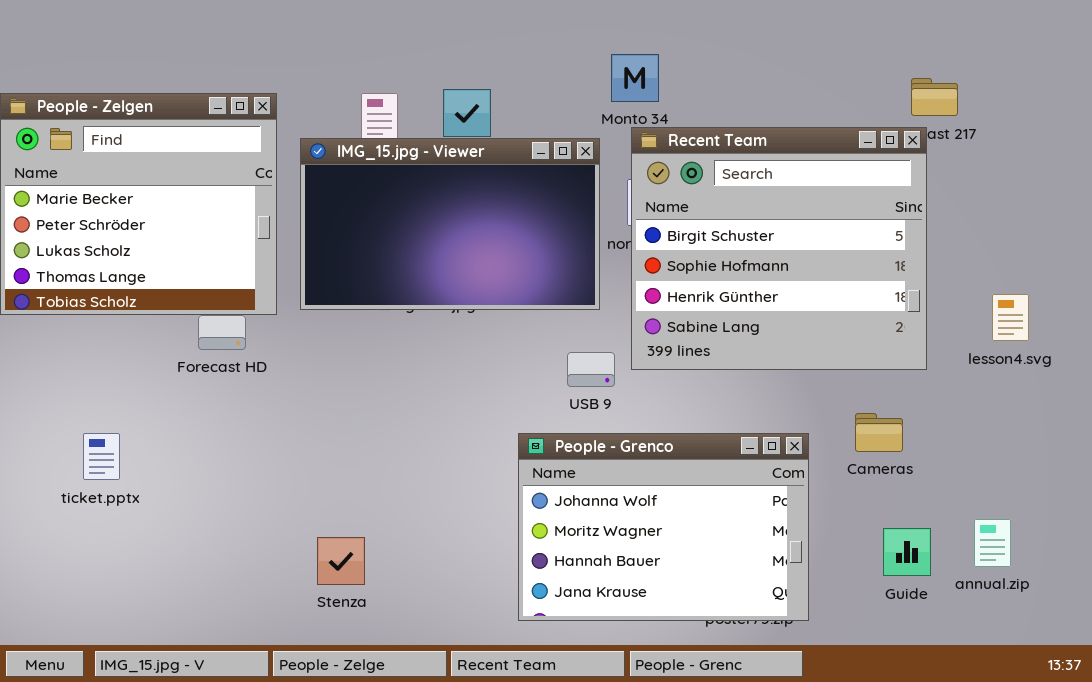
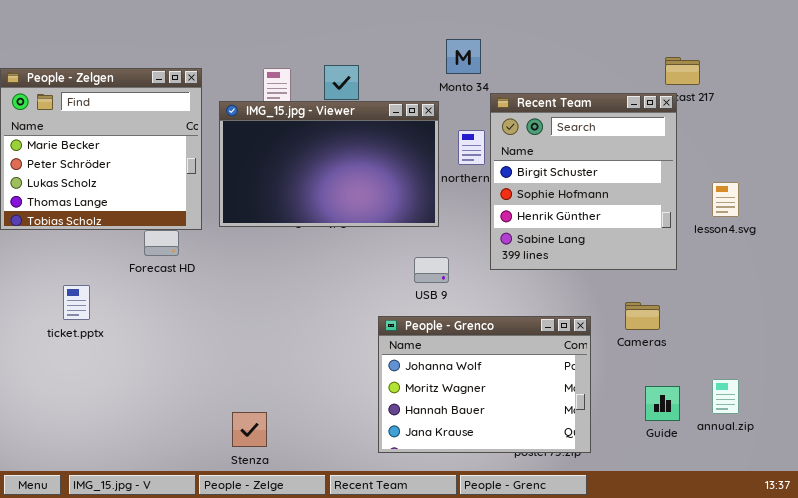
Recent Team: [631,127,927,370] -> [490,93,677,270], resized
lesson4.svg: [992,294,1029,341] -> [712,182,739,217], moved
ticket.pptx: [83,433,120,480] -> [63,285,90,320], moved
Stenza: [317,537,365,585] -> [232,412,267,447], moved

